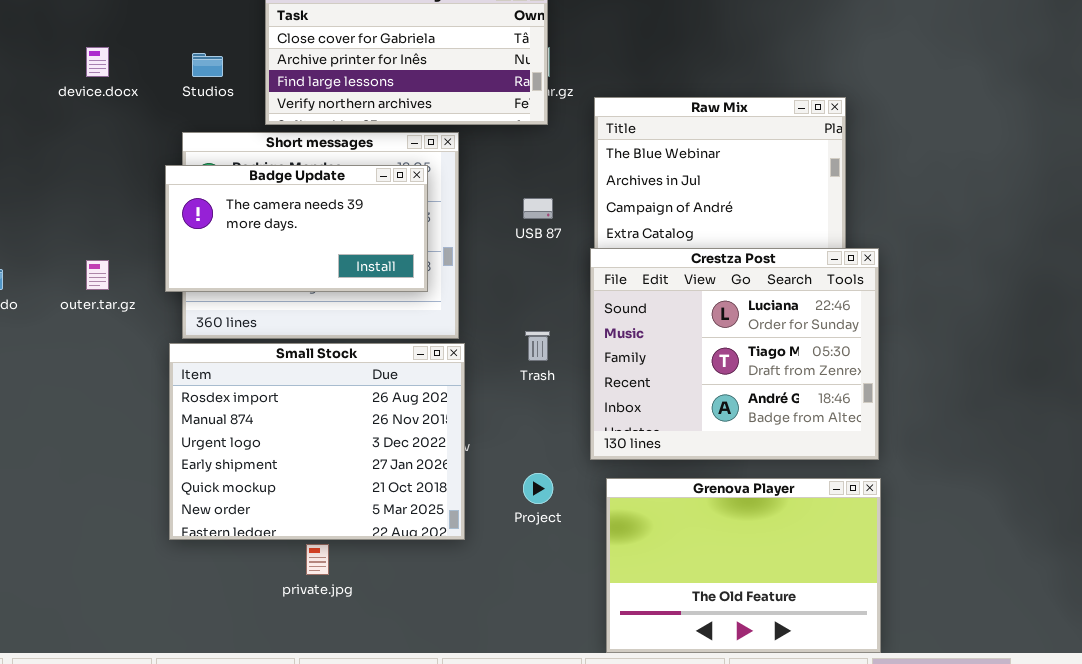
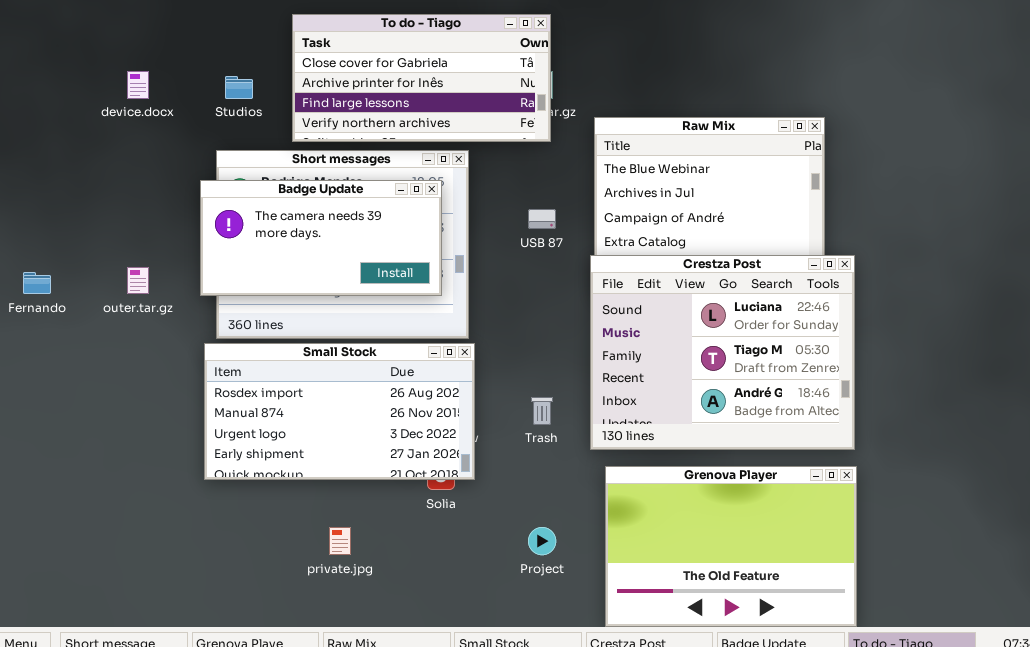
Trash: [525,331,550,361] -> [531,397,553,425], moved
Small Stock: [169,343,465,540] -> [204,343,475,480], resized
Project: [523,473,553,504] -> [528,527,556,555], moved

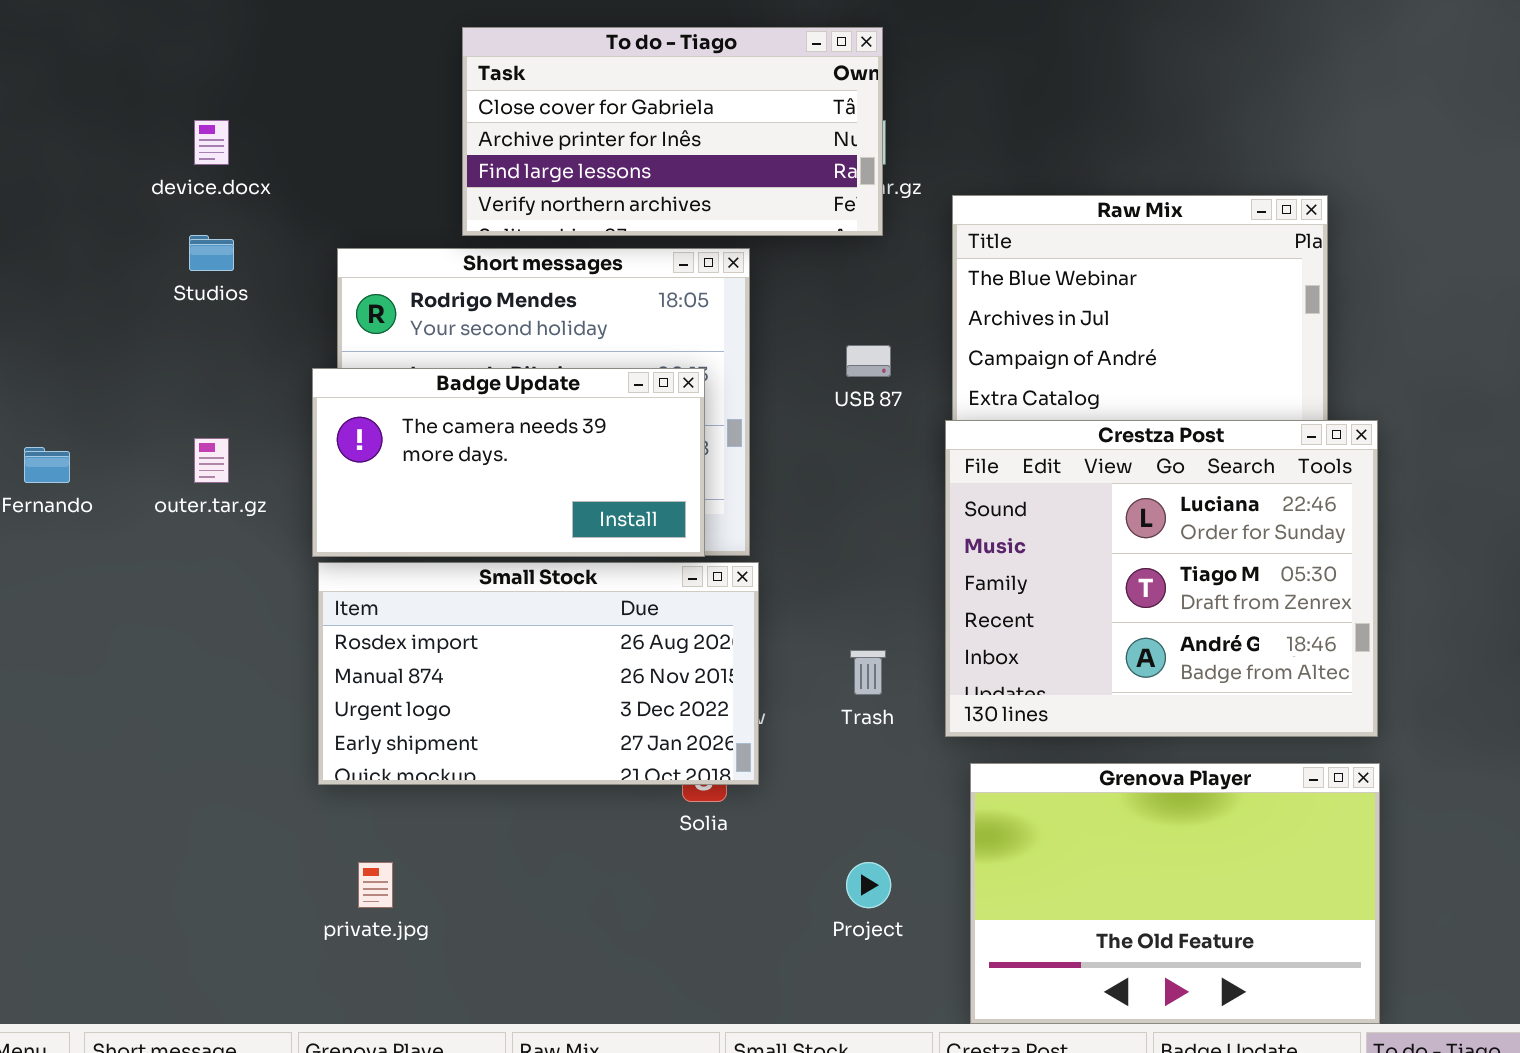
Studios: [225,76,253,99] -> [189,235,234,271], moved
Badge Update: [200,180,442,296] -> [312,368,705,557], moved
private.jpg: [329,527,351,555] -> [358,862,393,908], moved

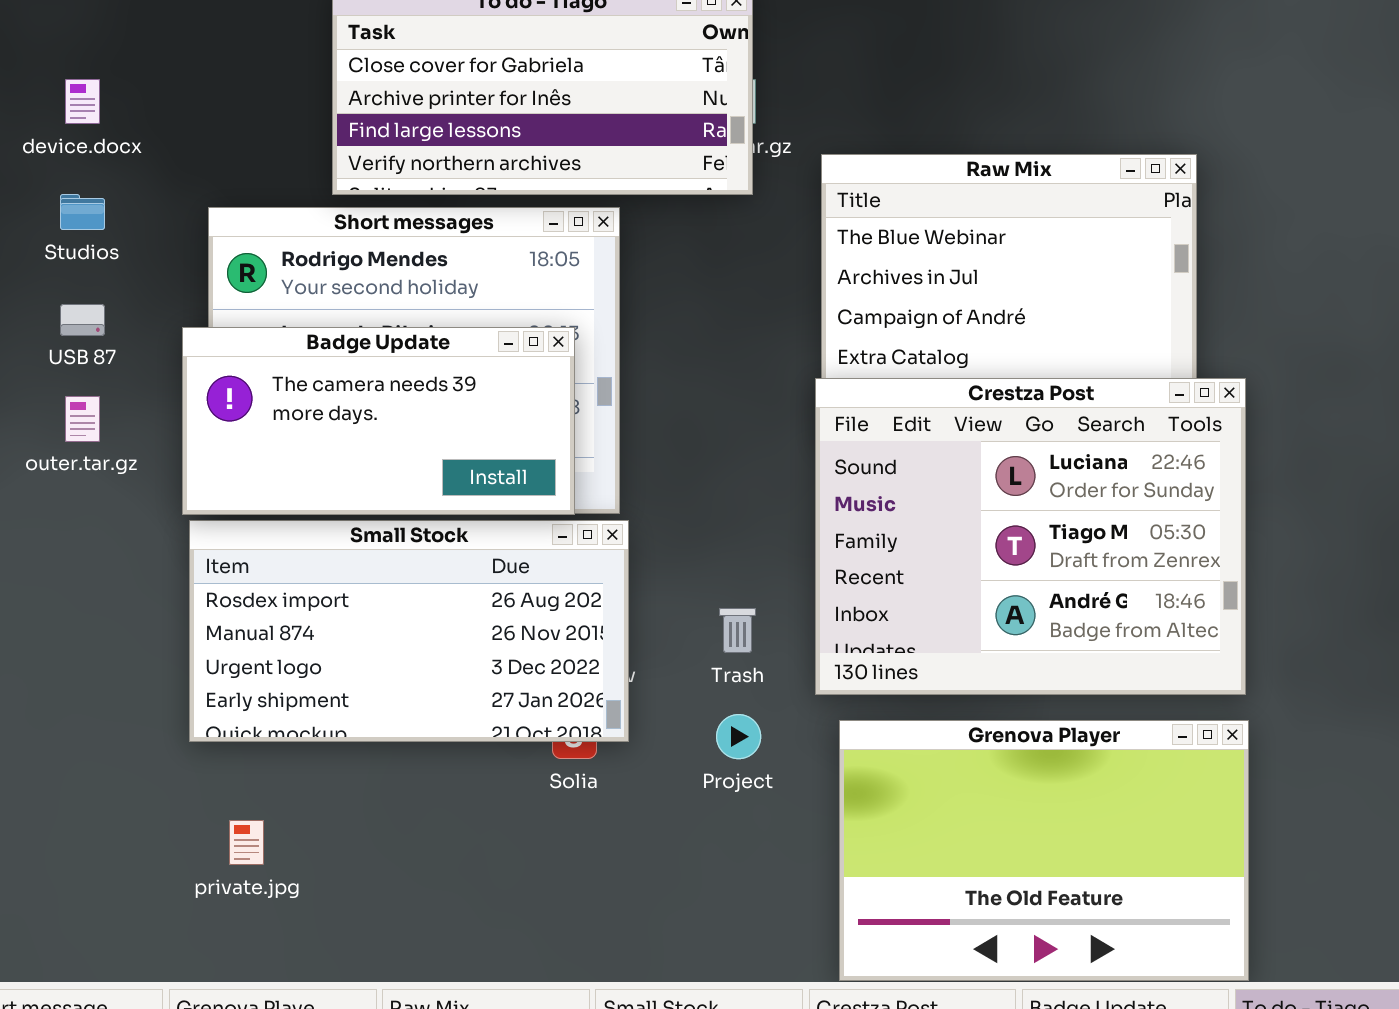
USB 87: [846,345,891,377] -> [60,304,105,336], moved
Project: [846,862,891,908] -> [716,714,761,759], moved

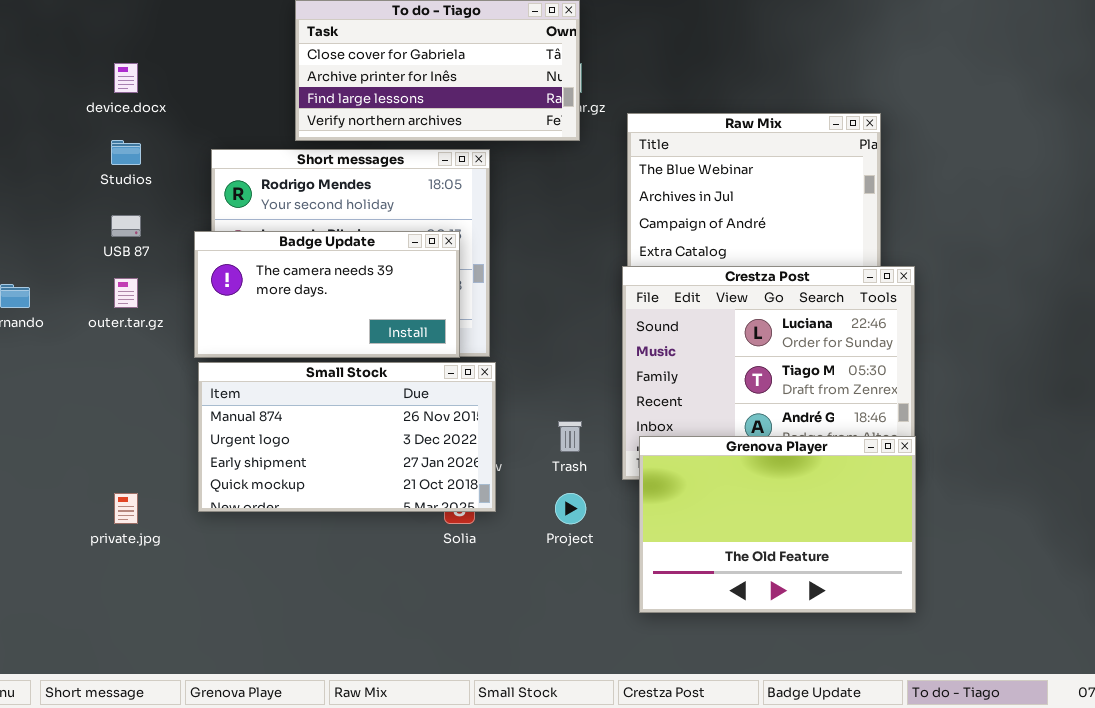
Small Stock: [189,520,629,742] -> [198,362,496,512], scrolled down 1 row
Grenova Player: [839,720,1249,981] -> [639,436,916,613], moved
private.jpg: [229,820,264,865] -> [114,493,138,524], moved

